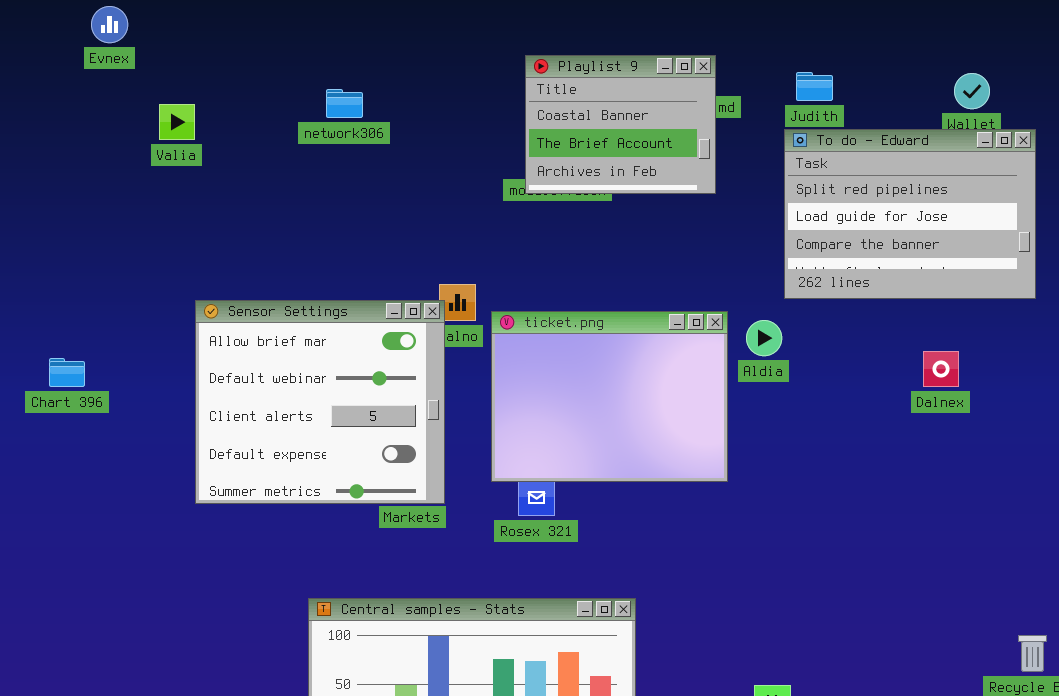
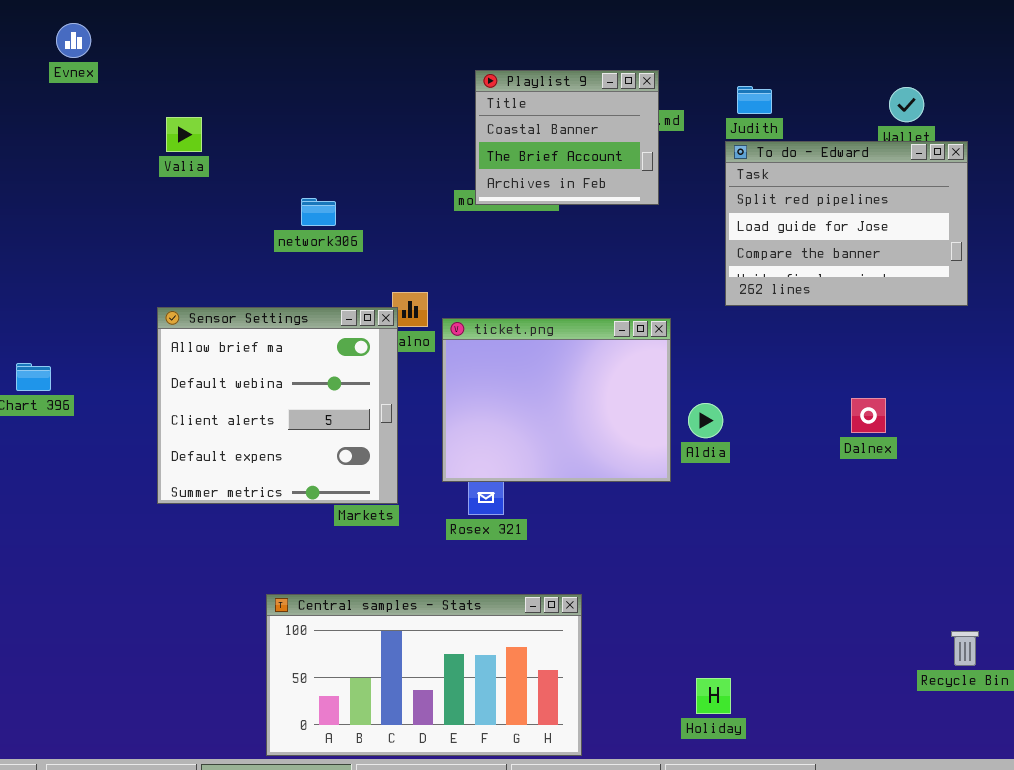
network306: [326,89,363,118] -> [301,198,336,226], moved
Valia: [159,104,195,140] -> [166,117,202,152], moved
Aldia: [746,320,782,356] -> [688,403,723,438], moved
Dalnex: [923,351,959,387] -> [851,398,886,433], moved

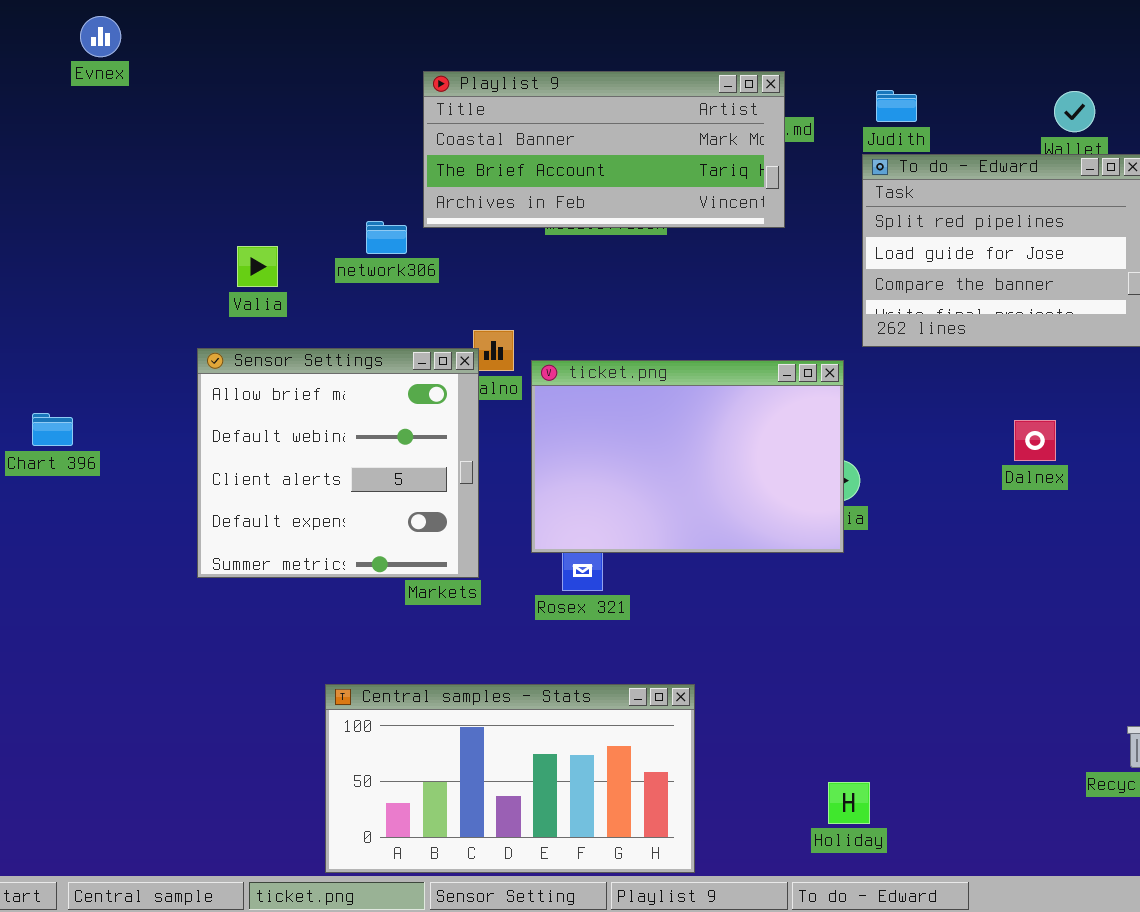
Playlist 9: [475,70,659,205] -> [423,71,785,228], resized
Valia: [166,117,202,152] -> [237,246,278,287], moved
ticket.png: [442,318,671,482] -> [531,360,844,553], resized
Dalnex: [851,398,886,433] -> [1014,420,1056,461], moved

